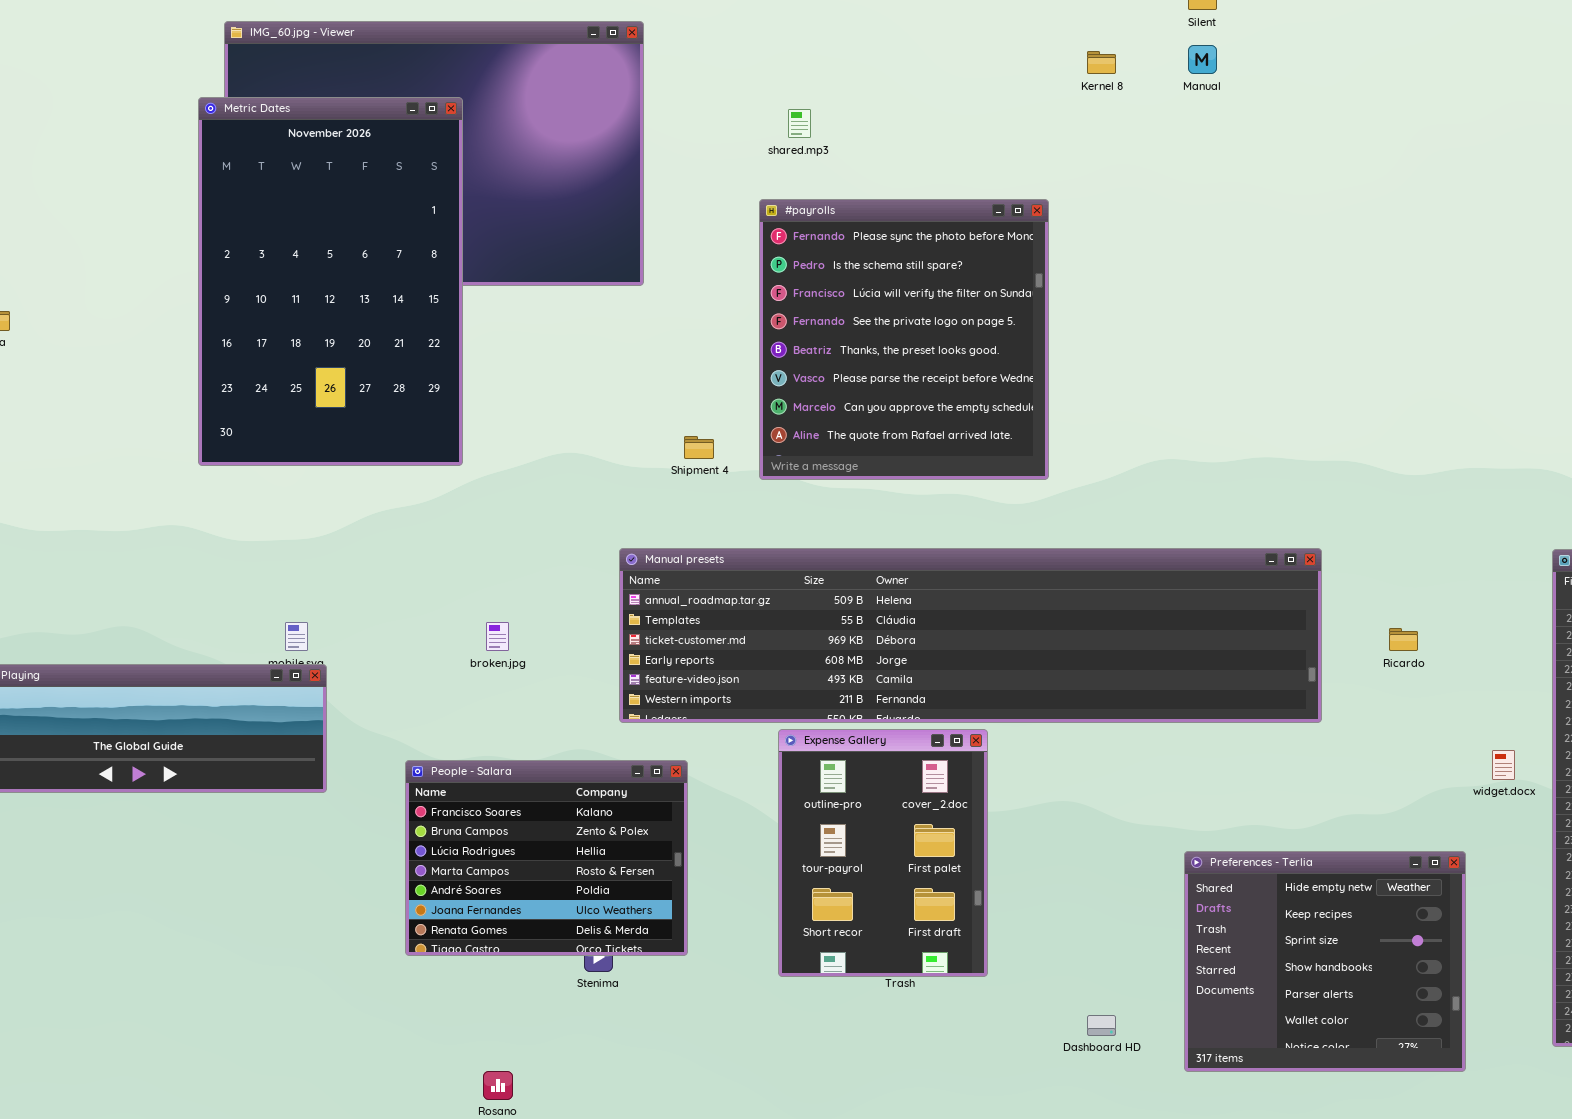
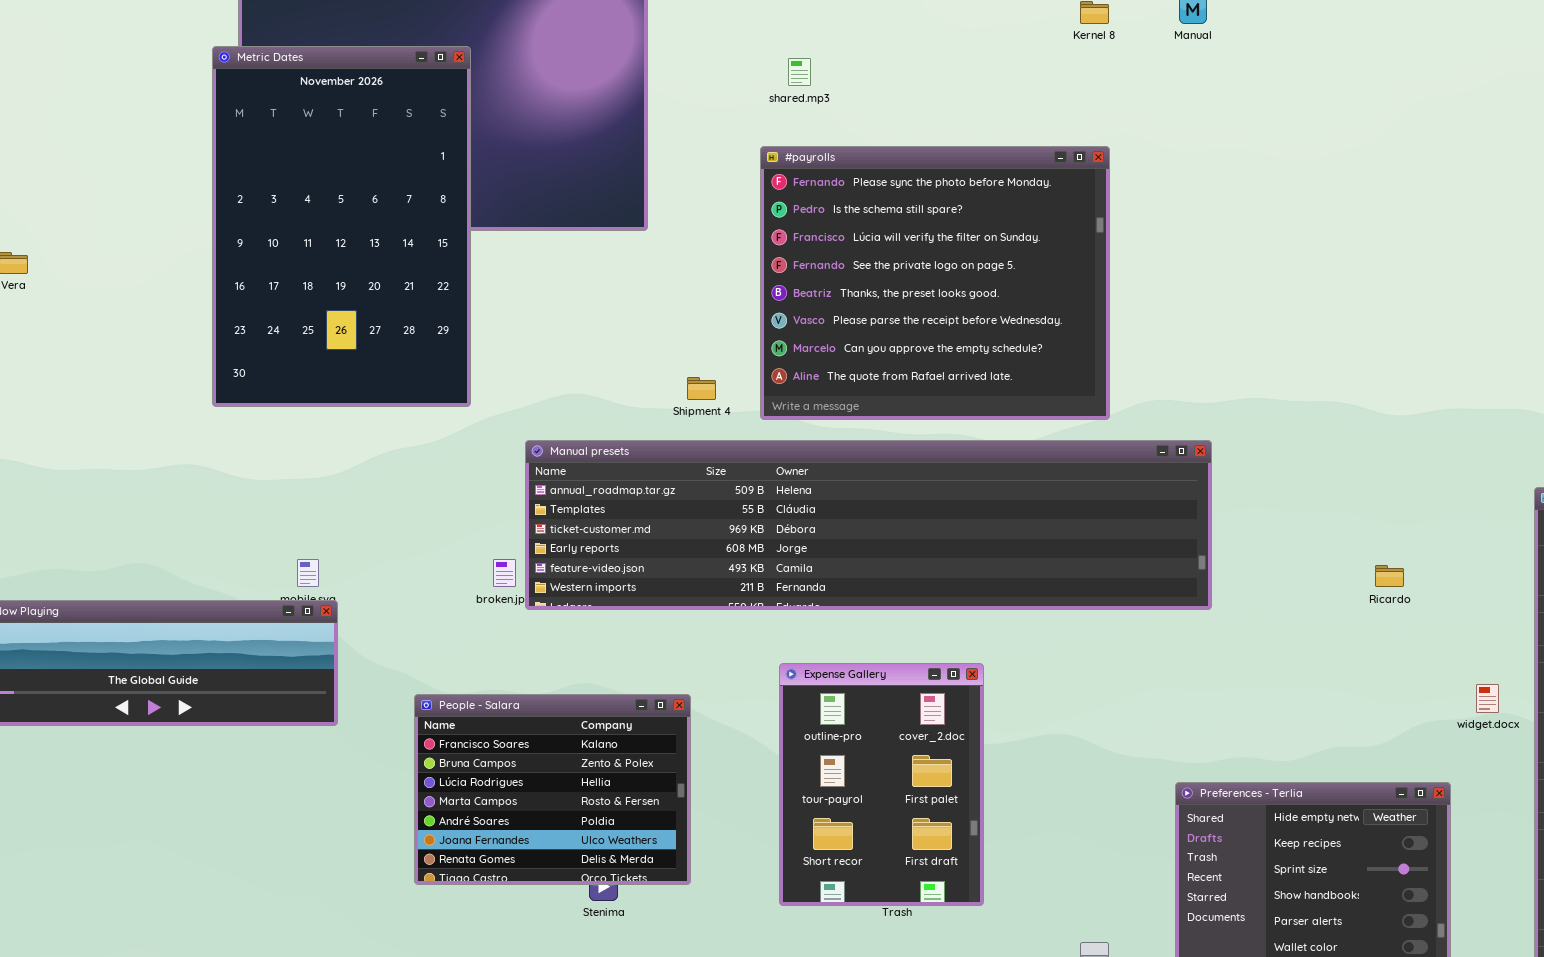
#payrolls: [759,199,1049,480] -> [760,146,1110,420], resized
Manual presets: [619,548,1322,723] -> [525,440,1212,610], moved

